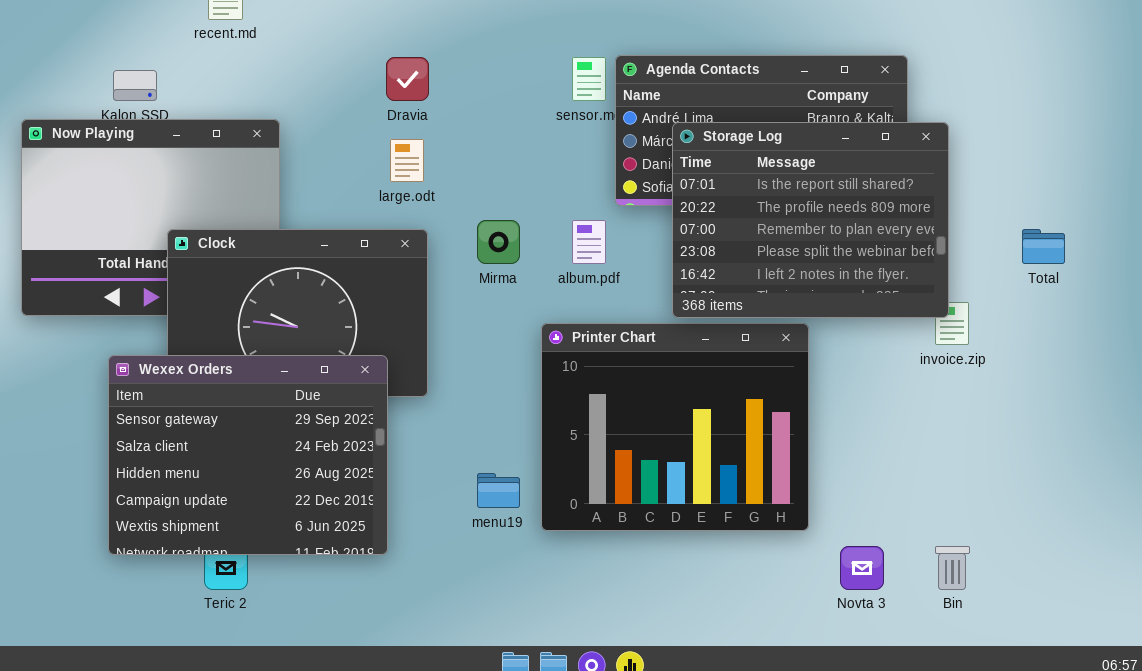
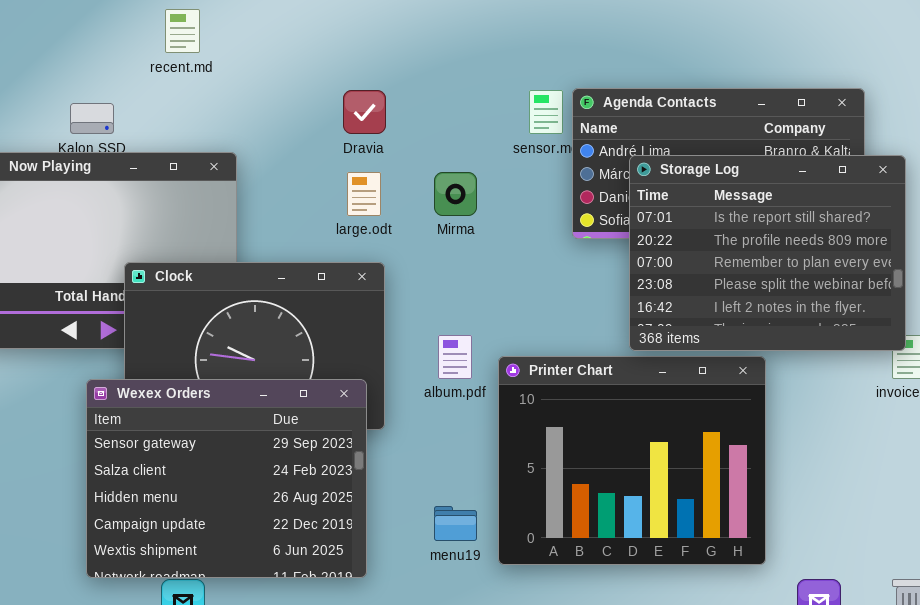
Mirma: [477,220,520,264] -> [434,172,477,216], moved
album.pdf: [572,220,606,264] -> [438,335,472,379], moved
Wexex Orders: [108,355,388,555] -> [86,379,367,578], moved

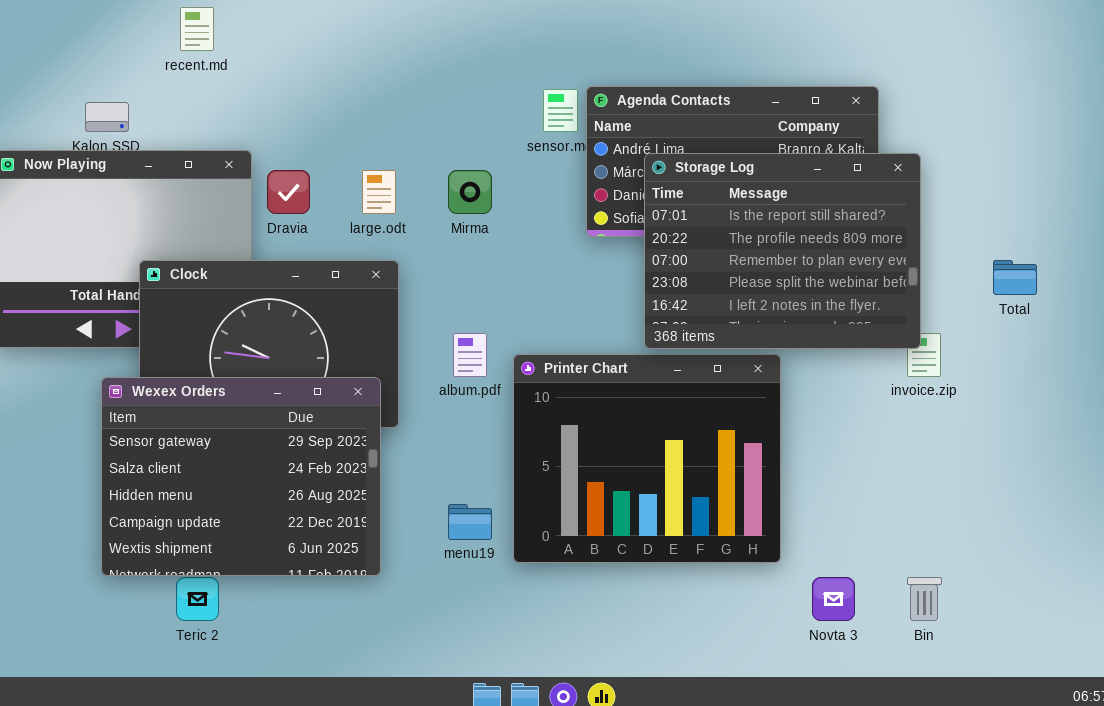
Dravia: [343,90,386,134] -> [267,170,310,214], moved

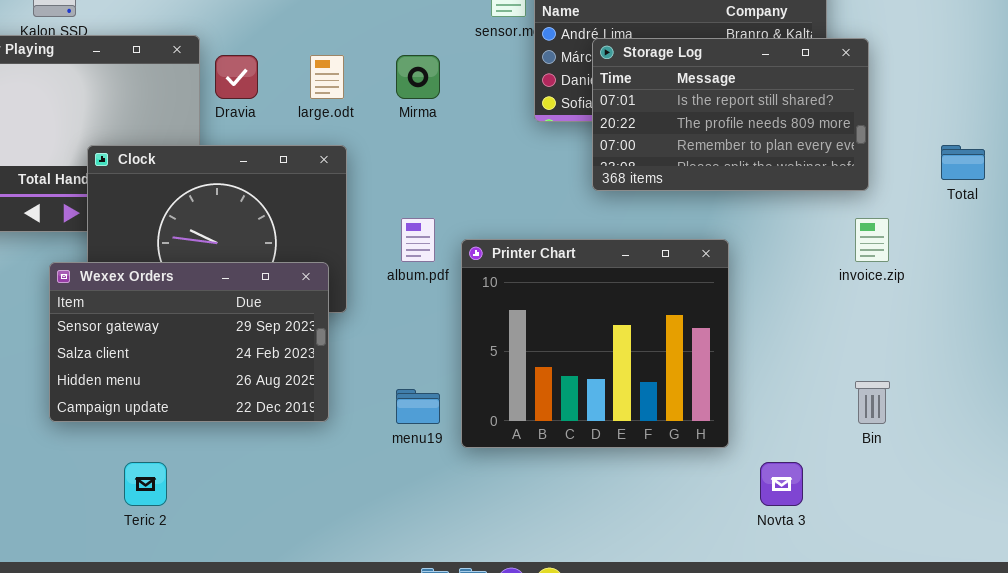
Storage Log: [644,153,921,349] -> [592,38,869,191], resized
Wexex Orders: [101,377,381,576] -> [49,262,329,422], resized
Bin: [907,577,942,621] -> [855,381,890,424], moved

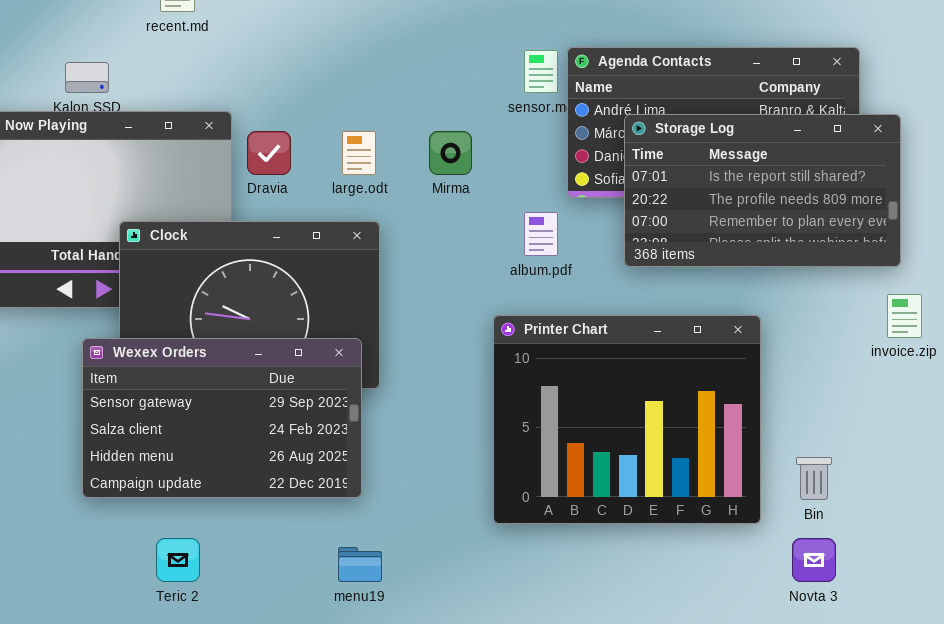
album.pdf: [401,218,435,262] -> [524,212,558,256], moved
Bin: [855,381,890,424] -> [796,457,832,500], moved
menu19: [396,389,440,424] -> [338,547,382,582], moved

